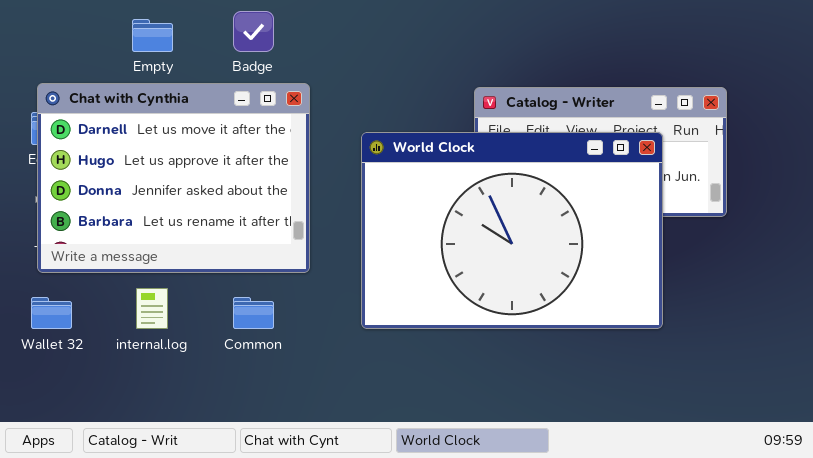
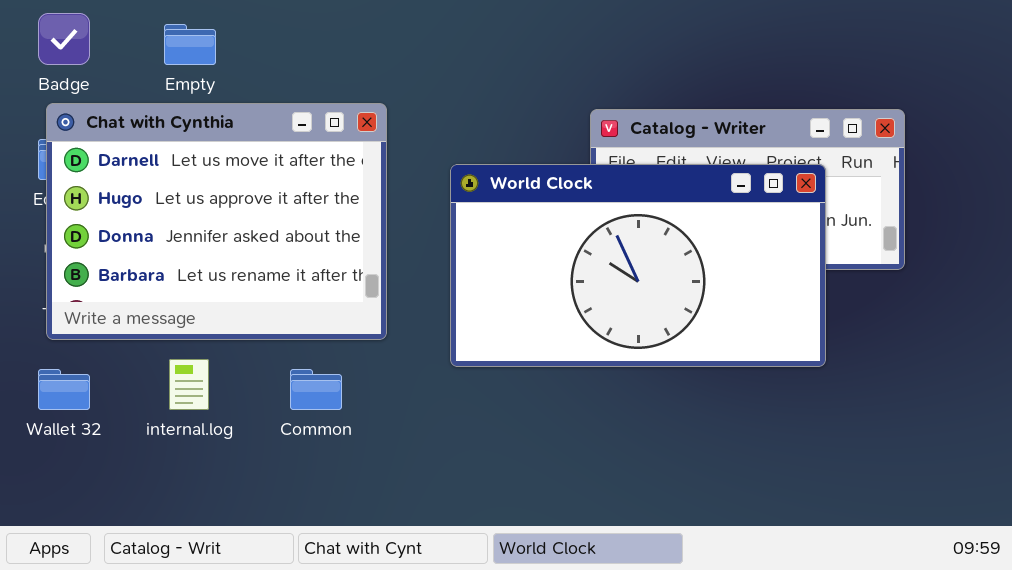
Badge: [233,11,274,52] -> [38,13,90,65], moved
World Clock: [361,132,663,329] -> [450,164,826,367], resized

